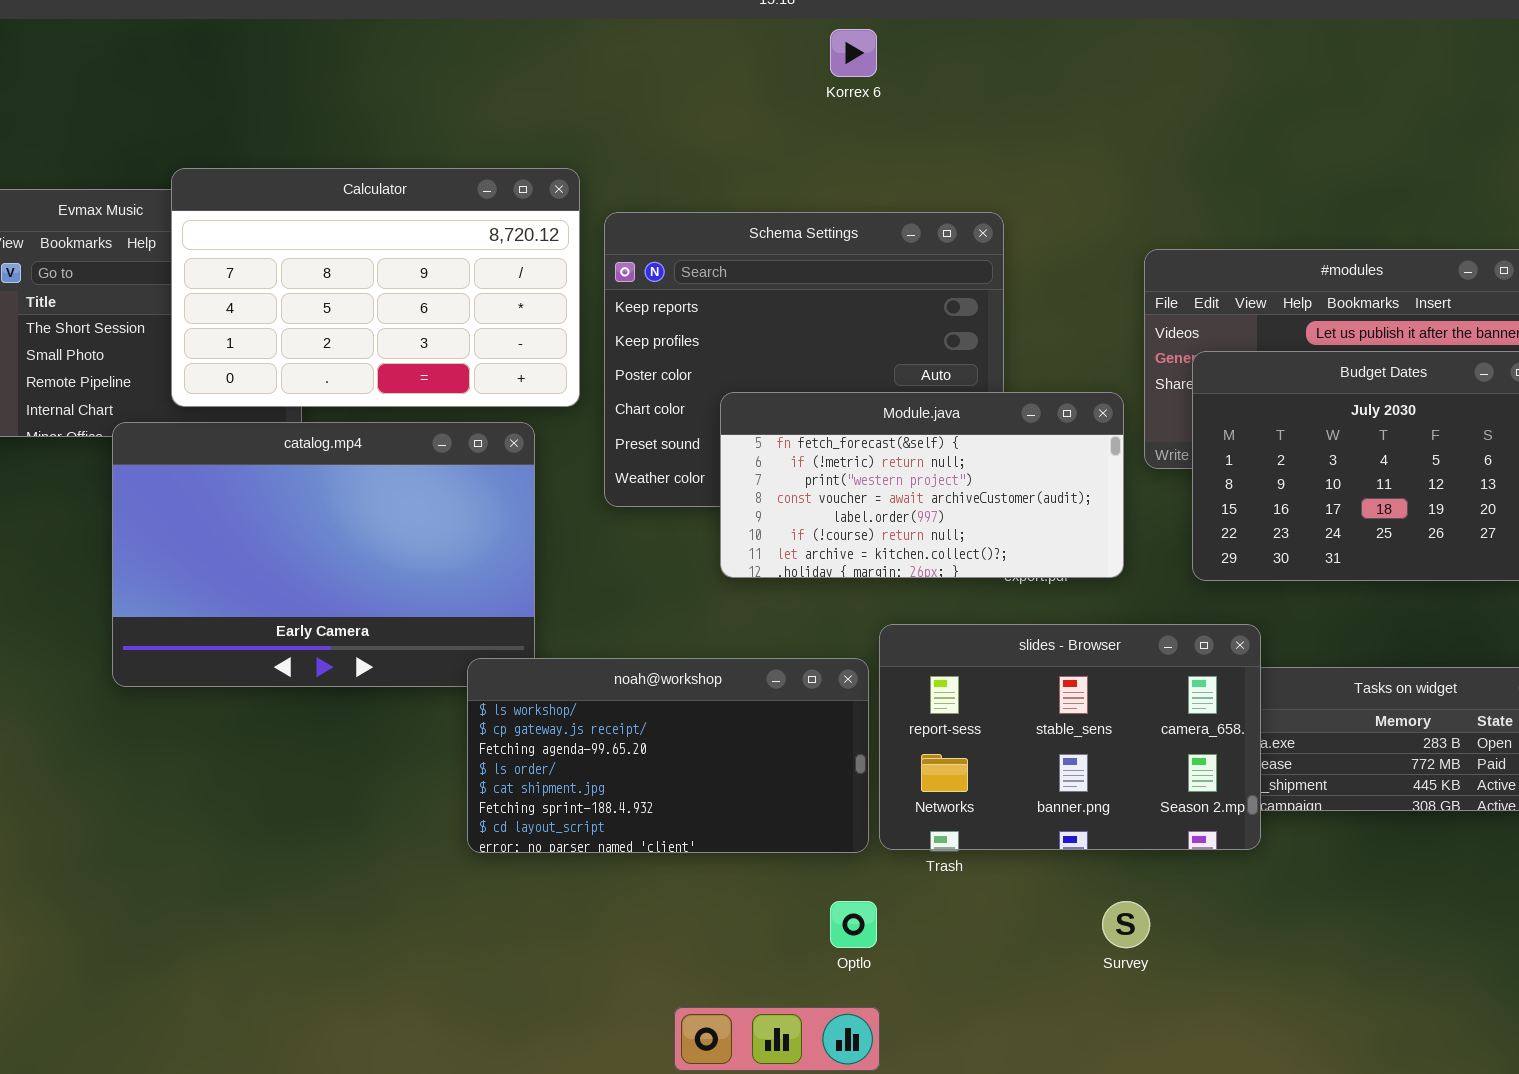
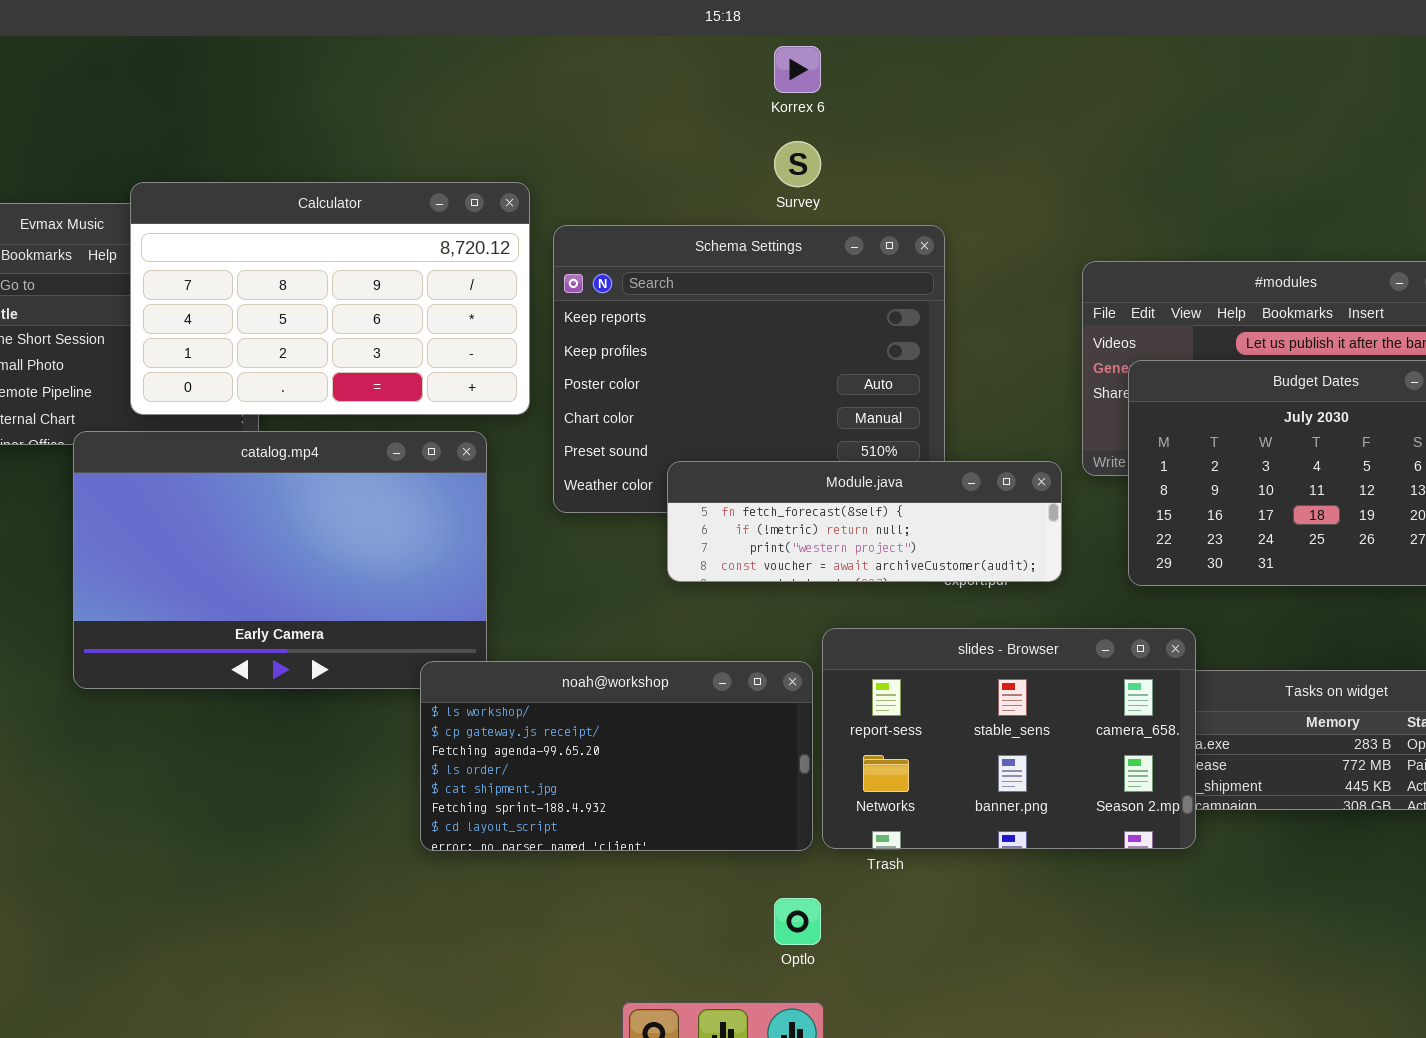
Module.java: [720,392,1124,578] -> [667,461,1062,582], resized
Survey: [1102,901,1150,948] -> [774,141,821,187], moved

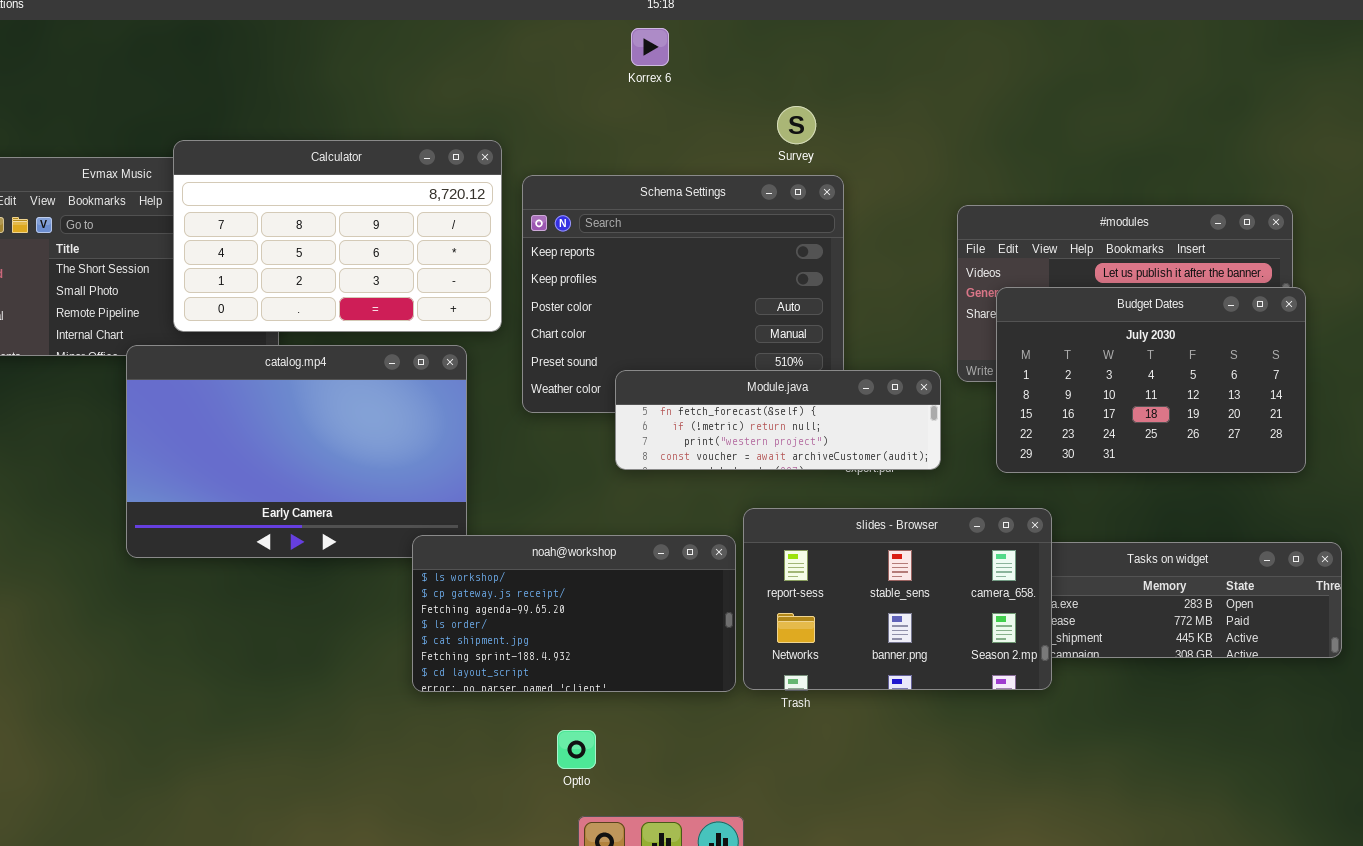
Korrex 6: [774,46,821,93] -> [631,28,669,66], moved
Survey: [774,141,821,187] -> [777,106,816,144], moved
Optlo: [774,898,821,945] -> [557,730,596,769], moved

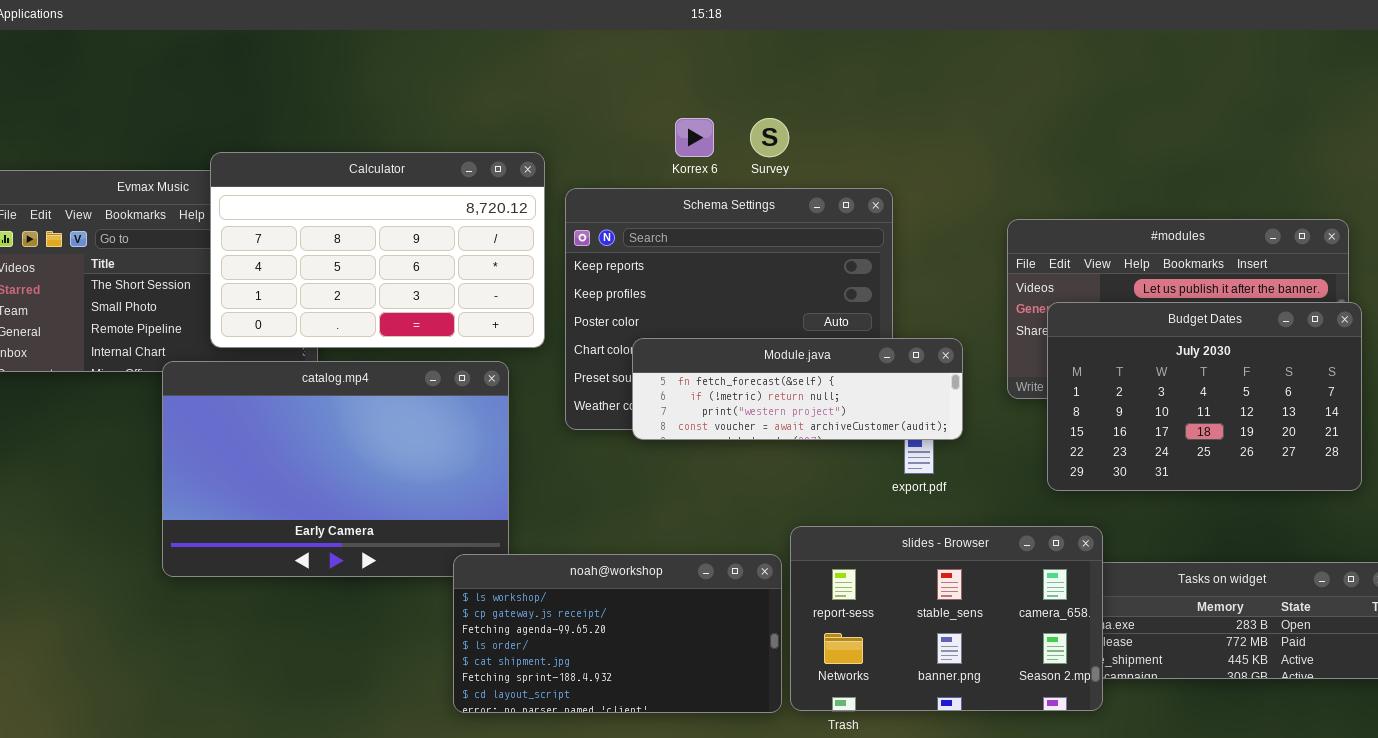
Korrex 6: [631,28,669,66] -> [675,118,714,157], moved
Survey: [777,106,816,144] -> [750,118,789,157], moved
Module.java: [615,370,941,470] -> [632,338,963,440], moved

